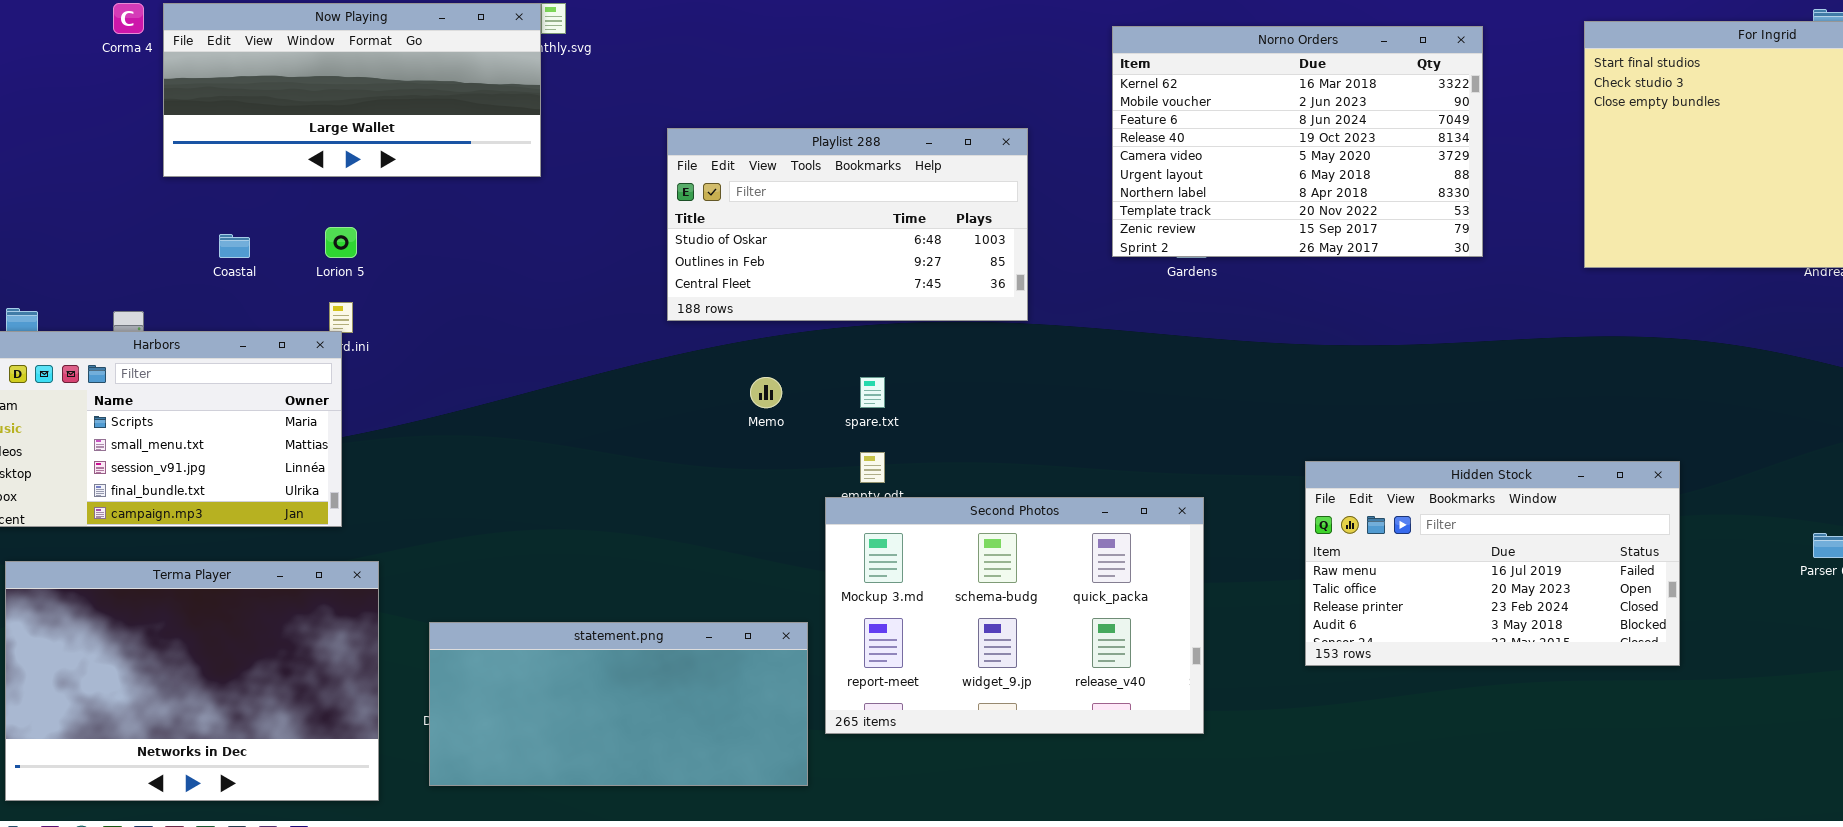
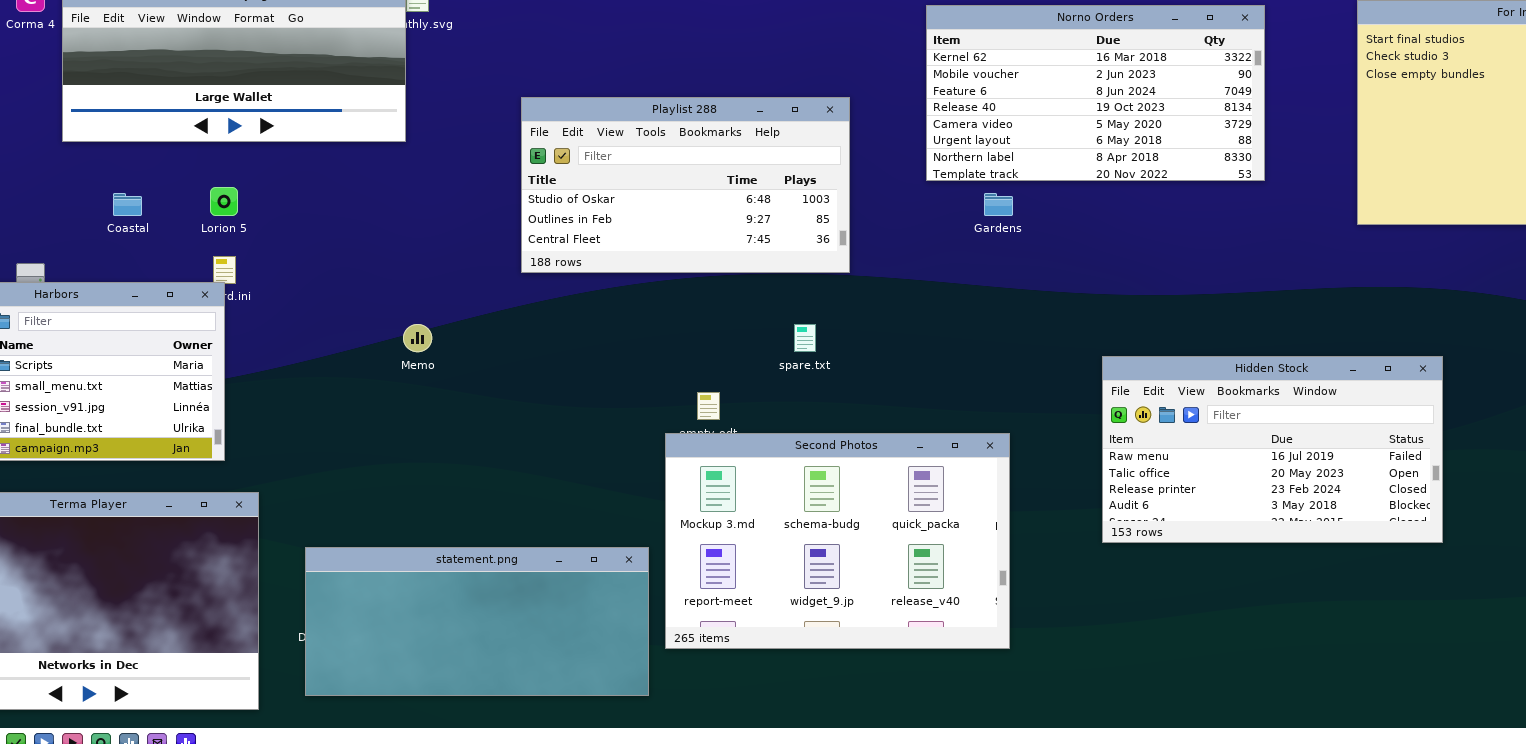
Norno Orders: [1112,26,1483,257] -> [926,5,1265,181], resized
Memo: [750,377,782,408] -> [403,324,432,352], moved
spare.txt: [860,377,885,408] -> [794,324,816,352], moved
Hidden Stock: [1305,461,1680,666] -> [1102,356,1443,543], moved

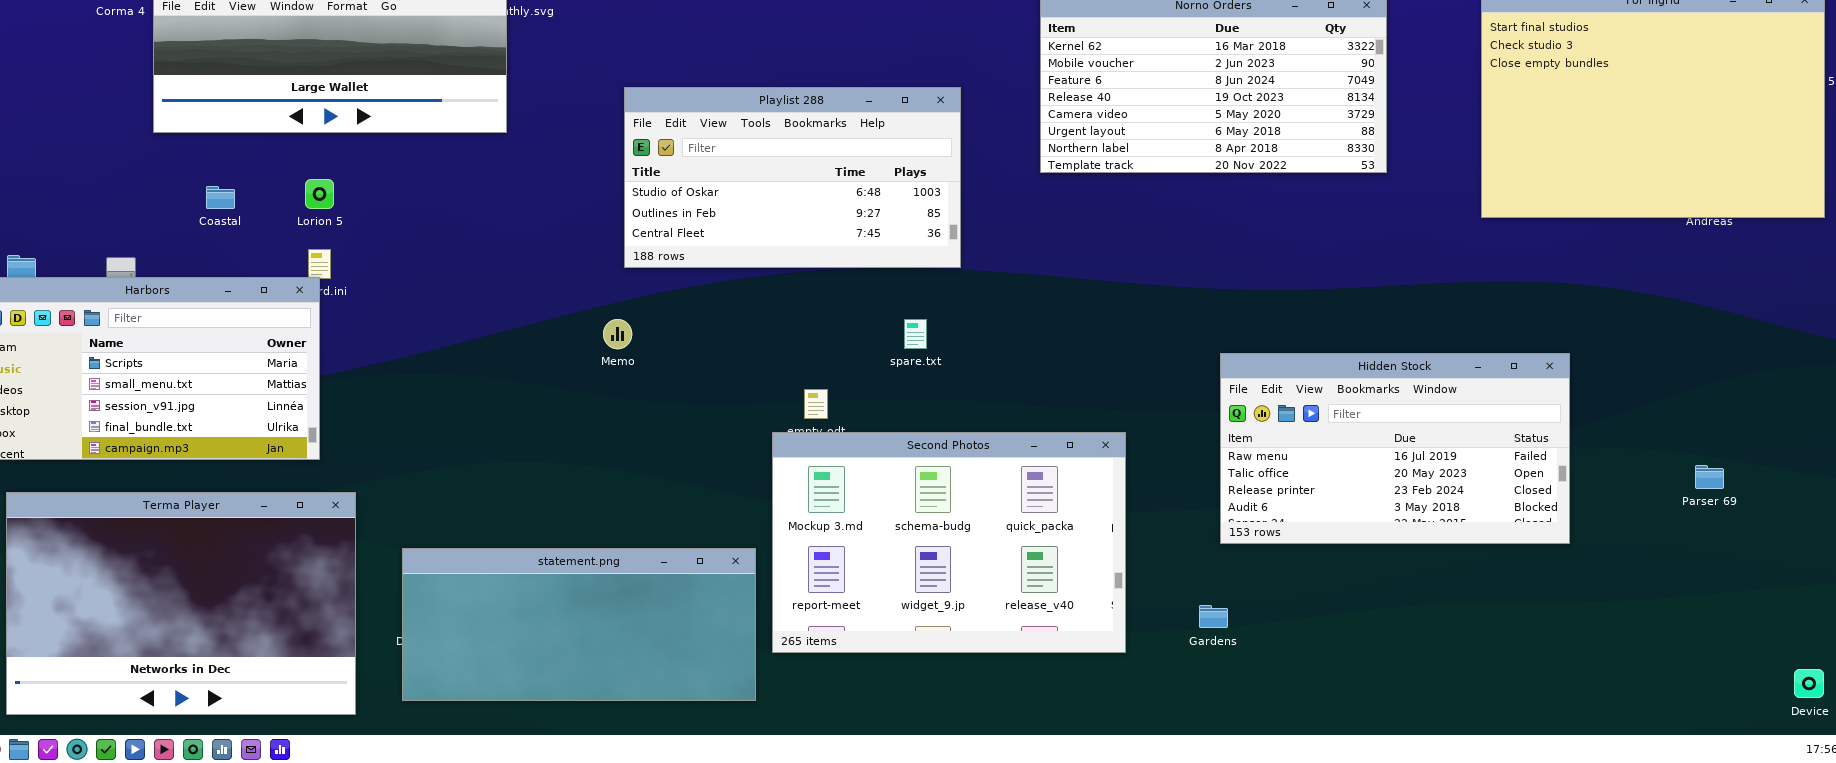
Gardens: [984,193,1013,216] -> [1199,605,1228,628], moved
Memo: [403,324,432,352] -> [603,319,632,349], moved

